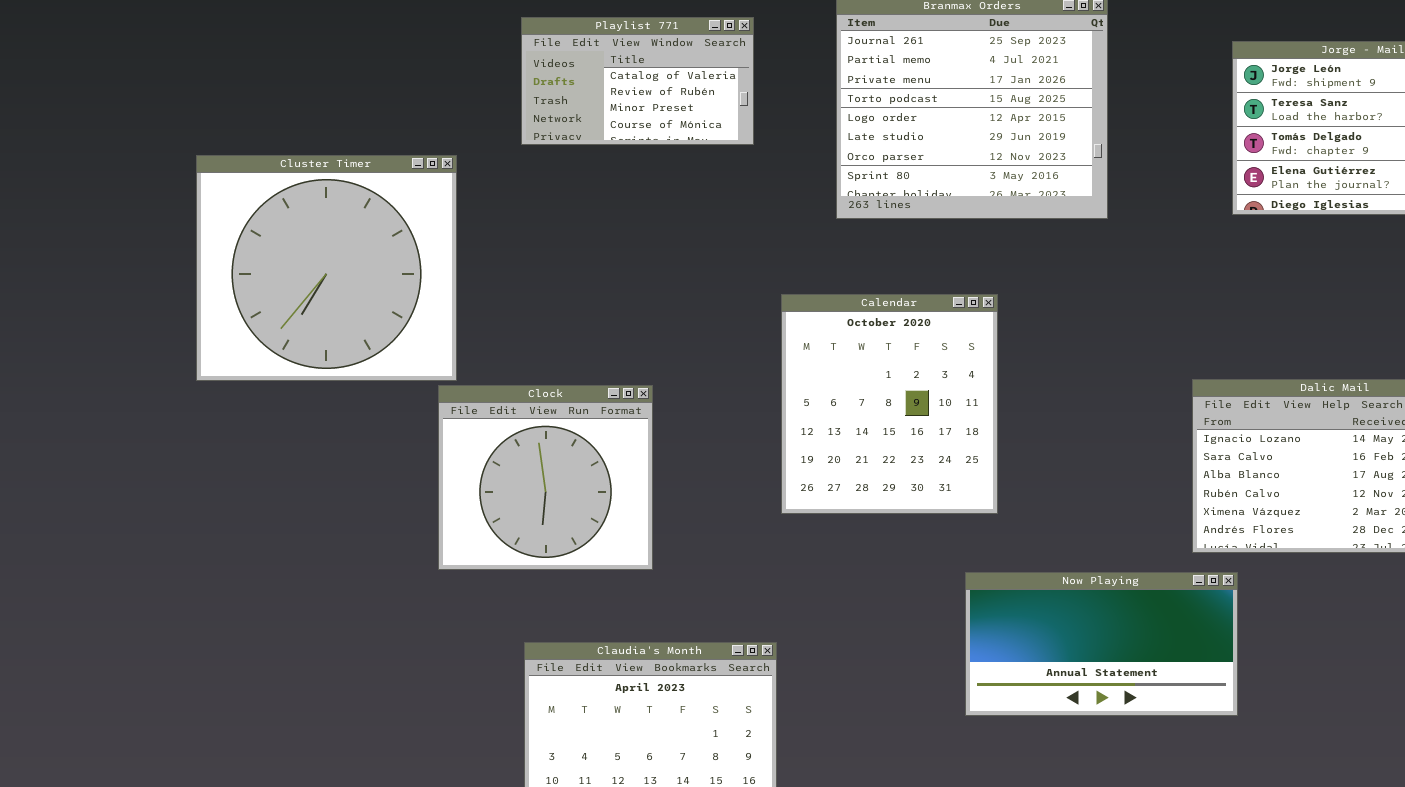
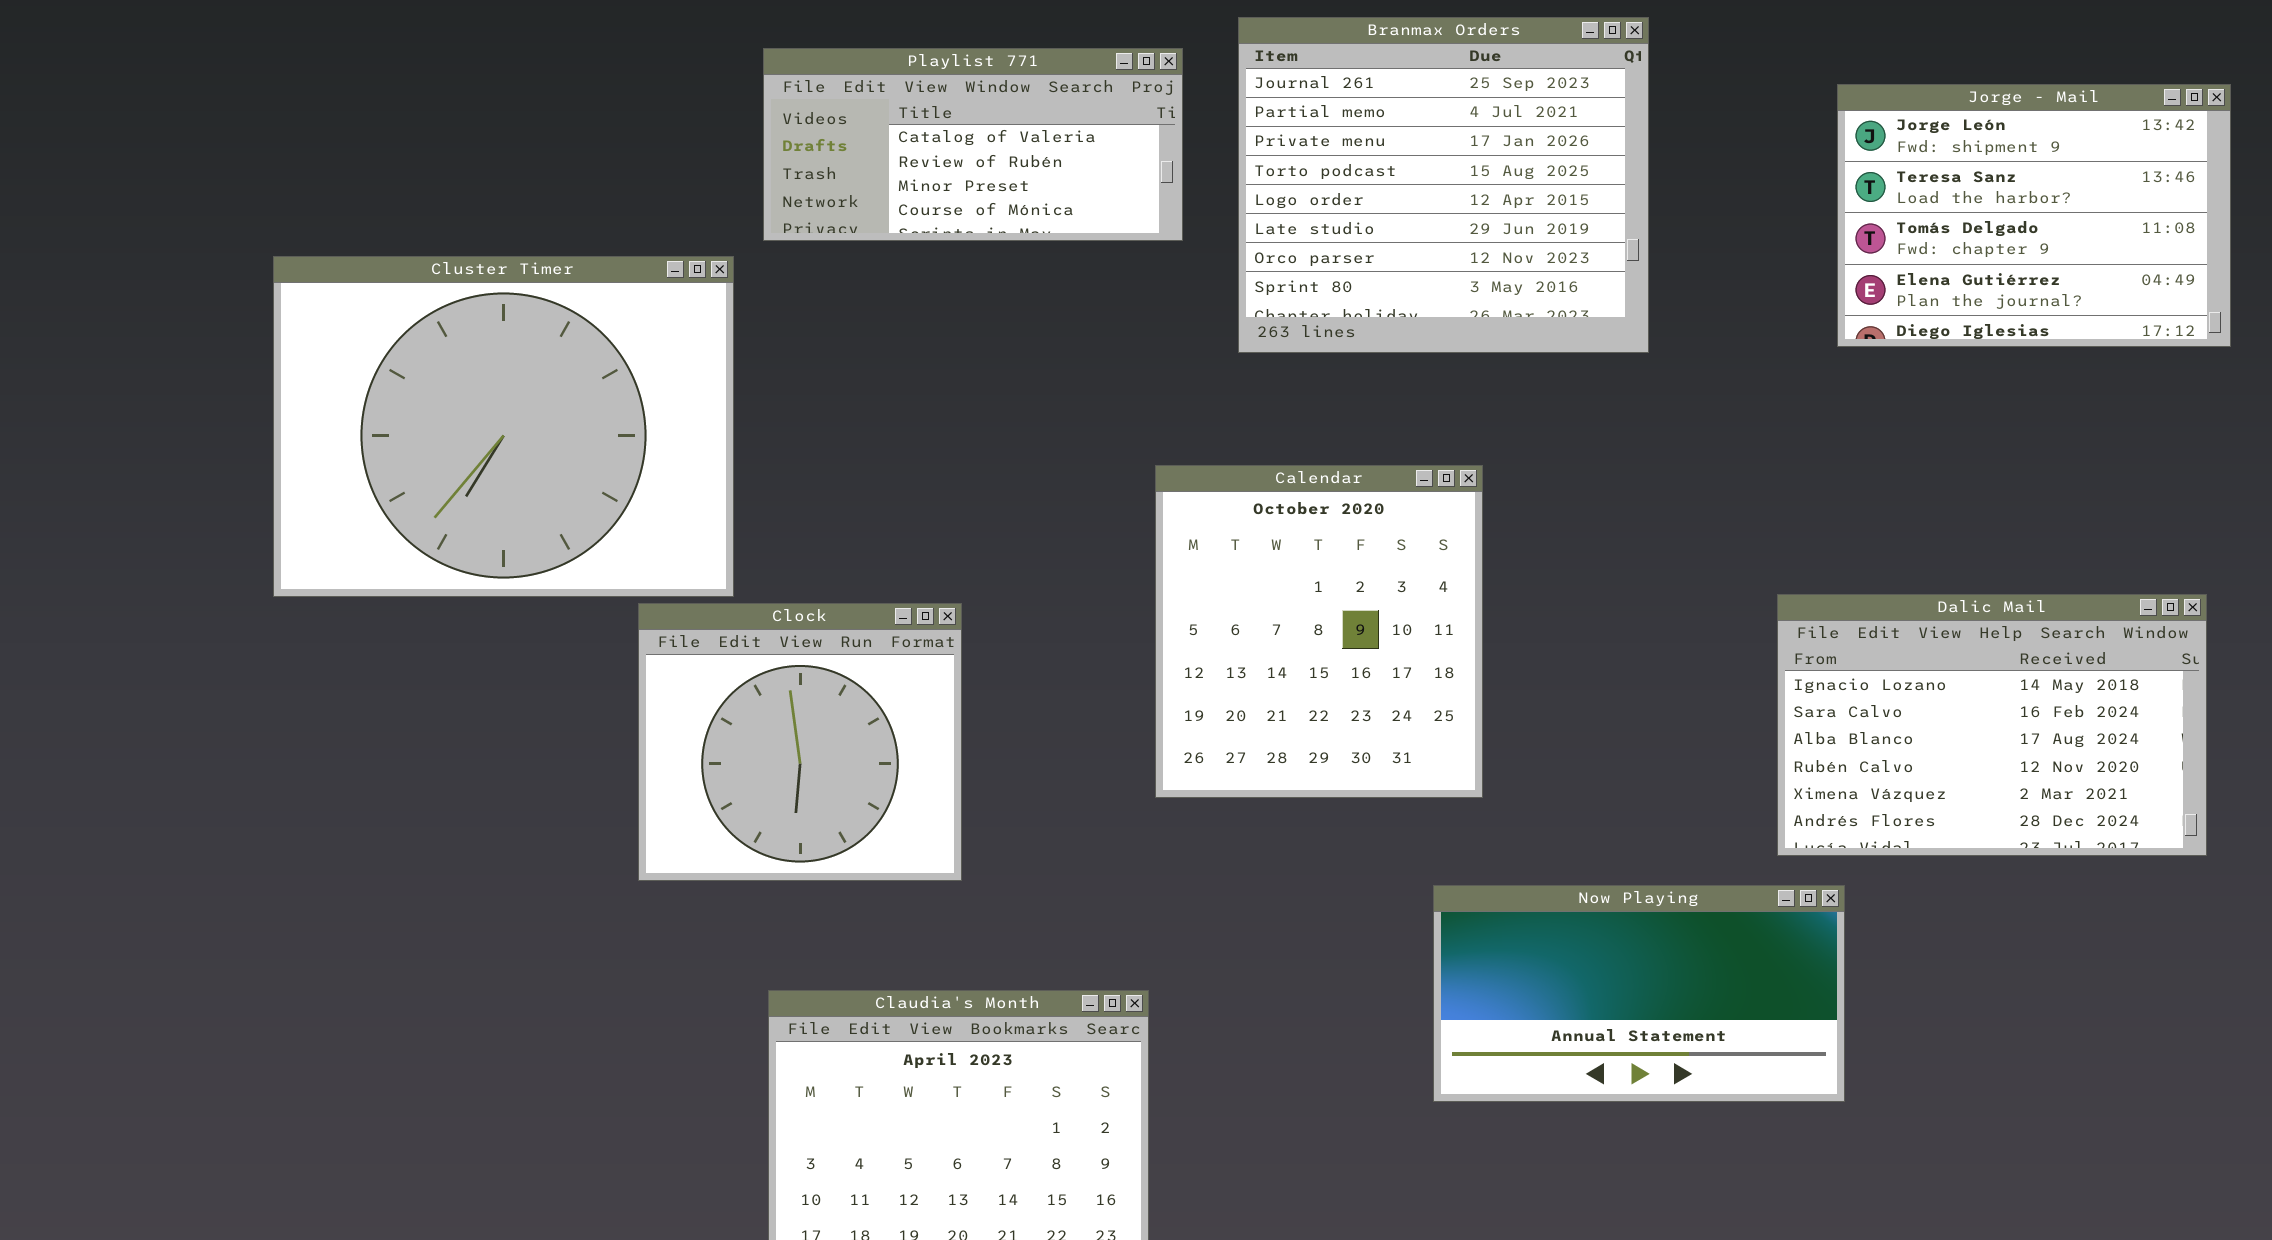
Playlist 771: [521,17,754,145] -> [763,48,1183,241], resized
Cluster Timer: [196,155,457,381] -> [273,256,734,597], resized

